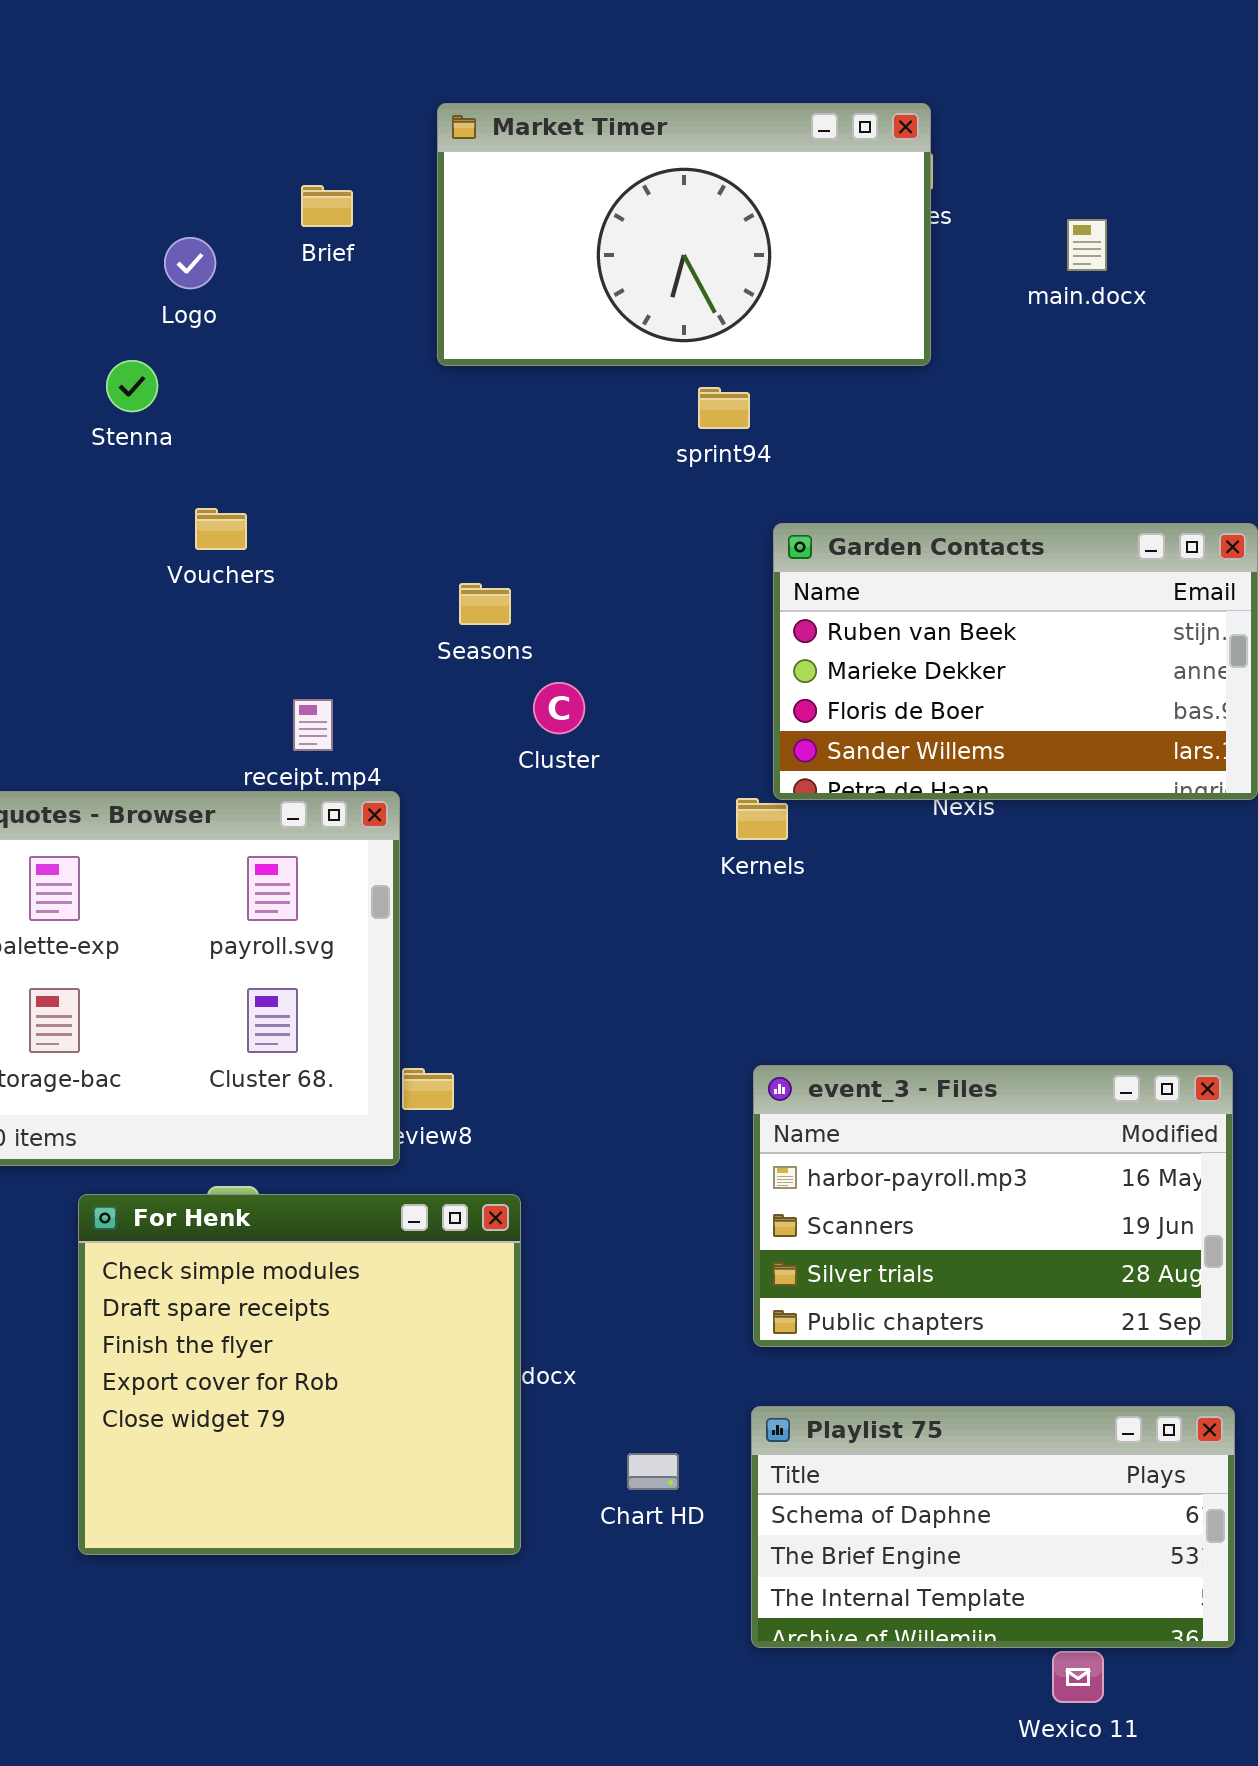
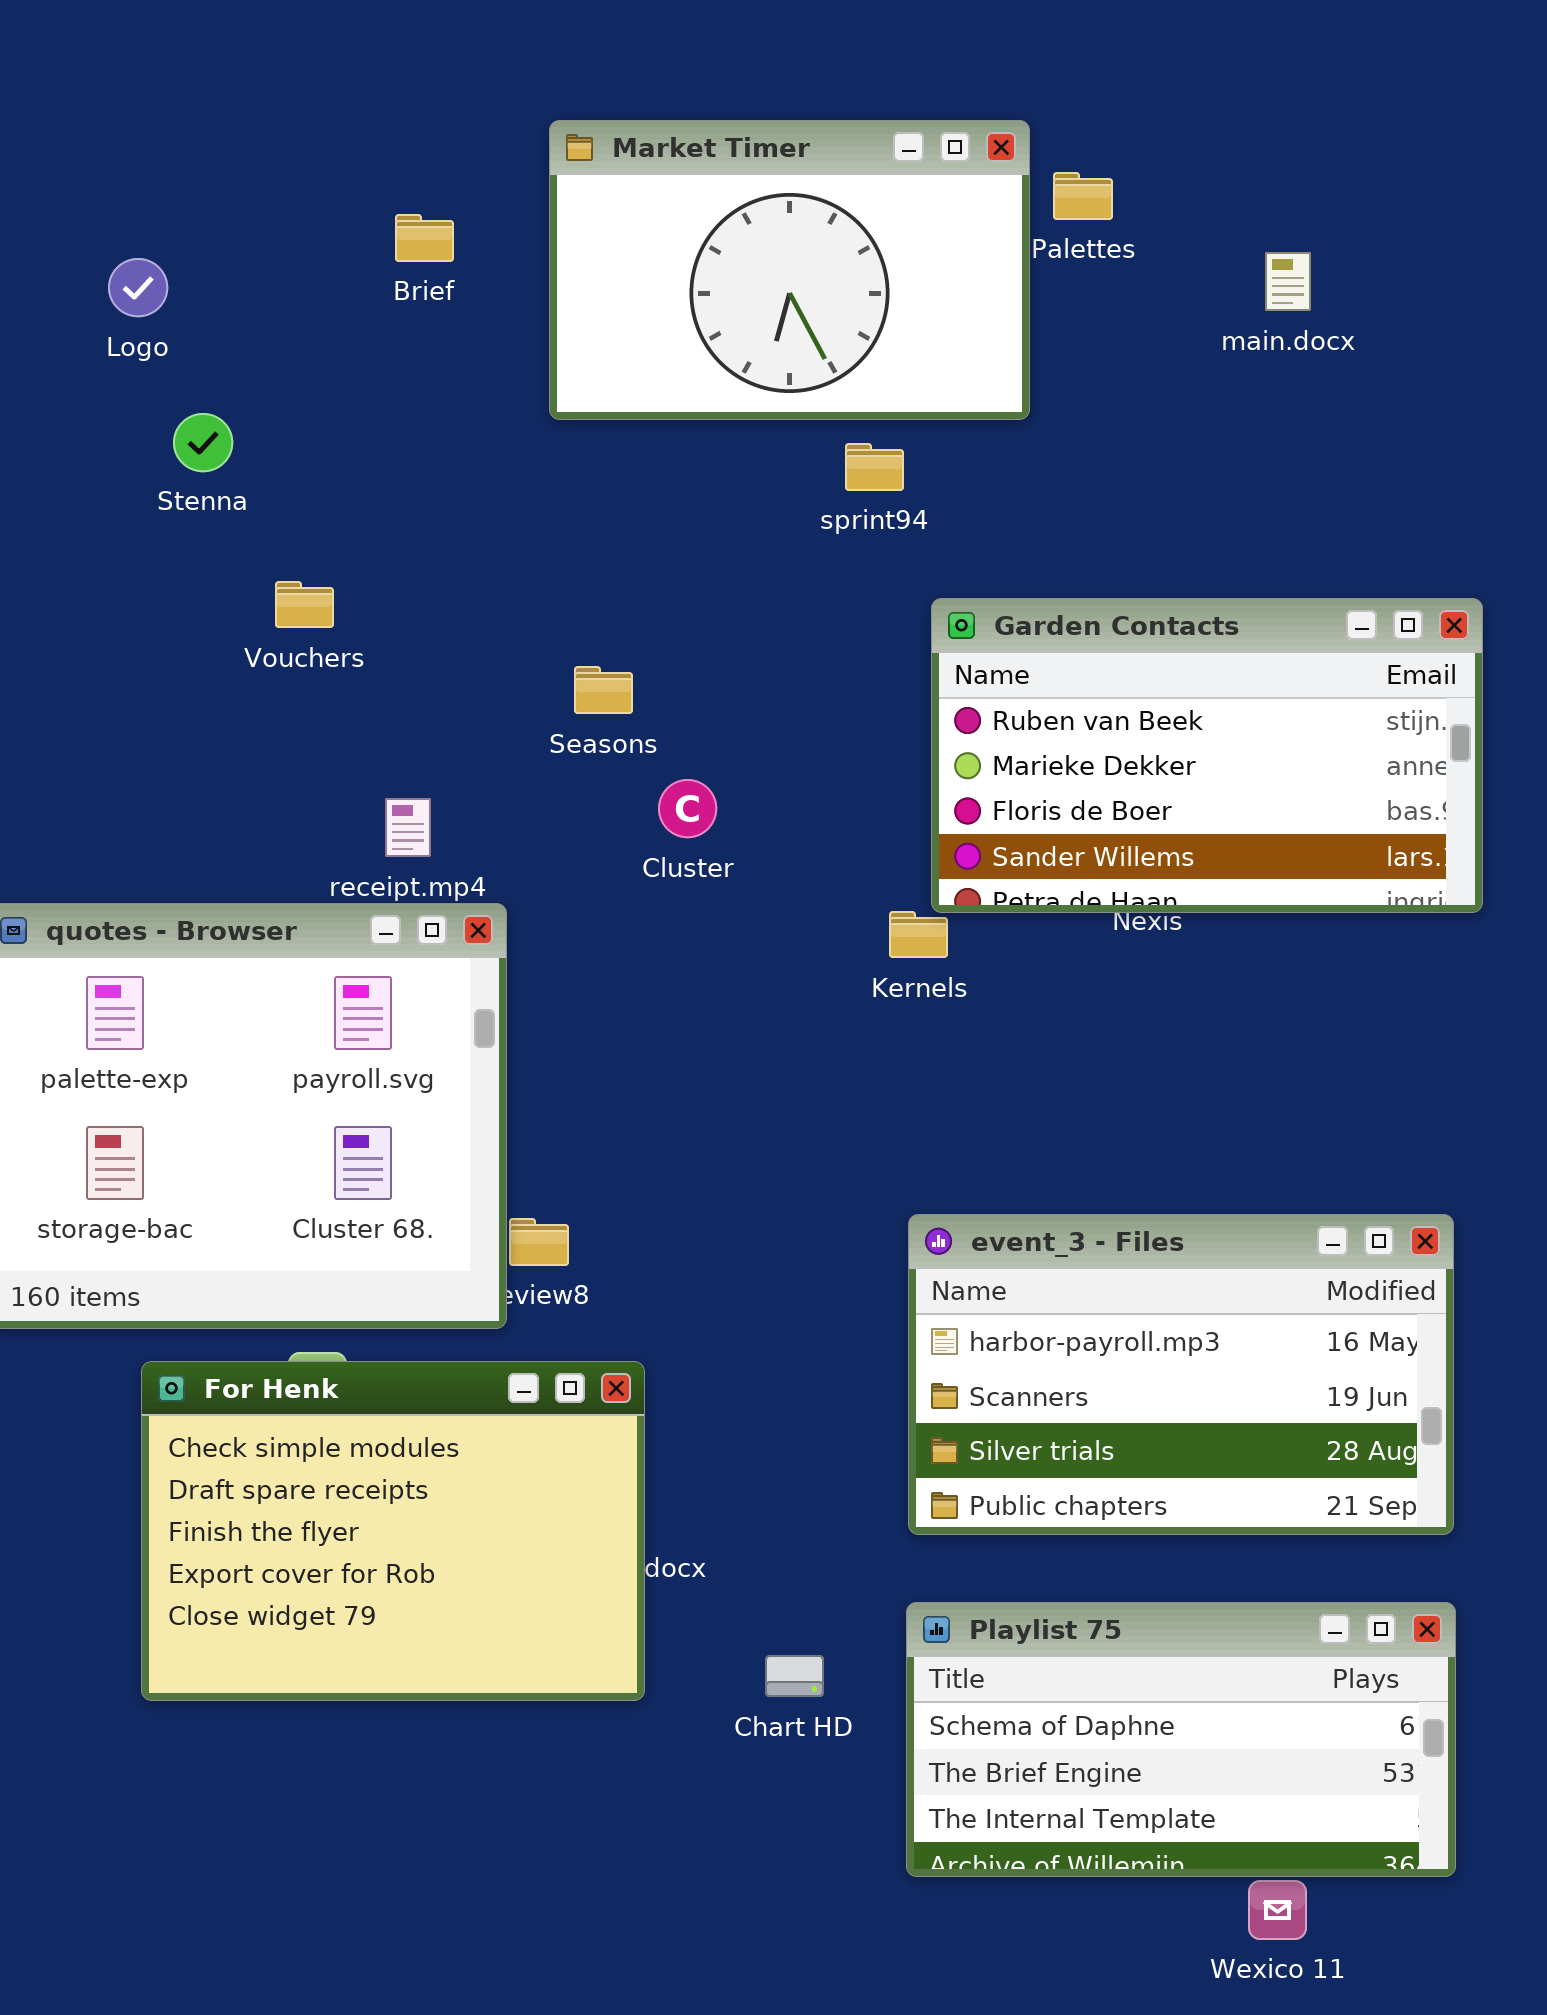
Market Timer: [437,103,931,366] -> [549,120,1030,420], resized
Logo: [164,237,216,289] -> [108,258,168,317], moved
For Henk: [78,1194,521,1555] -> [141,1361,645,1701], resized

